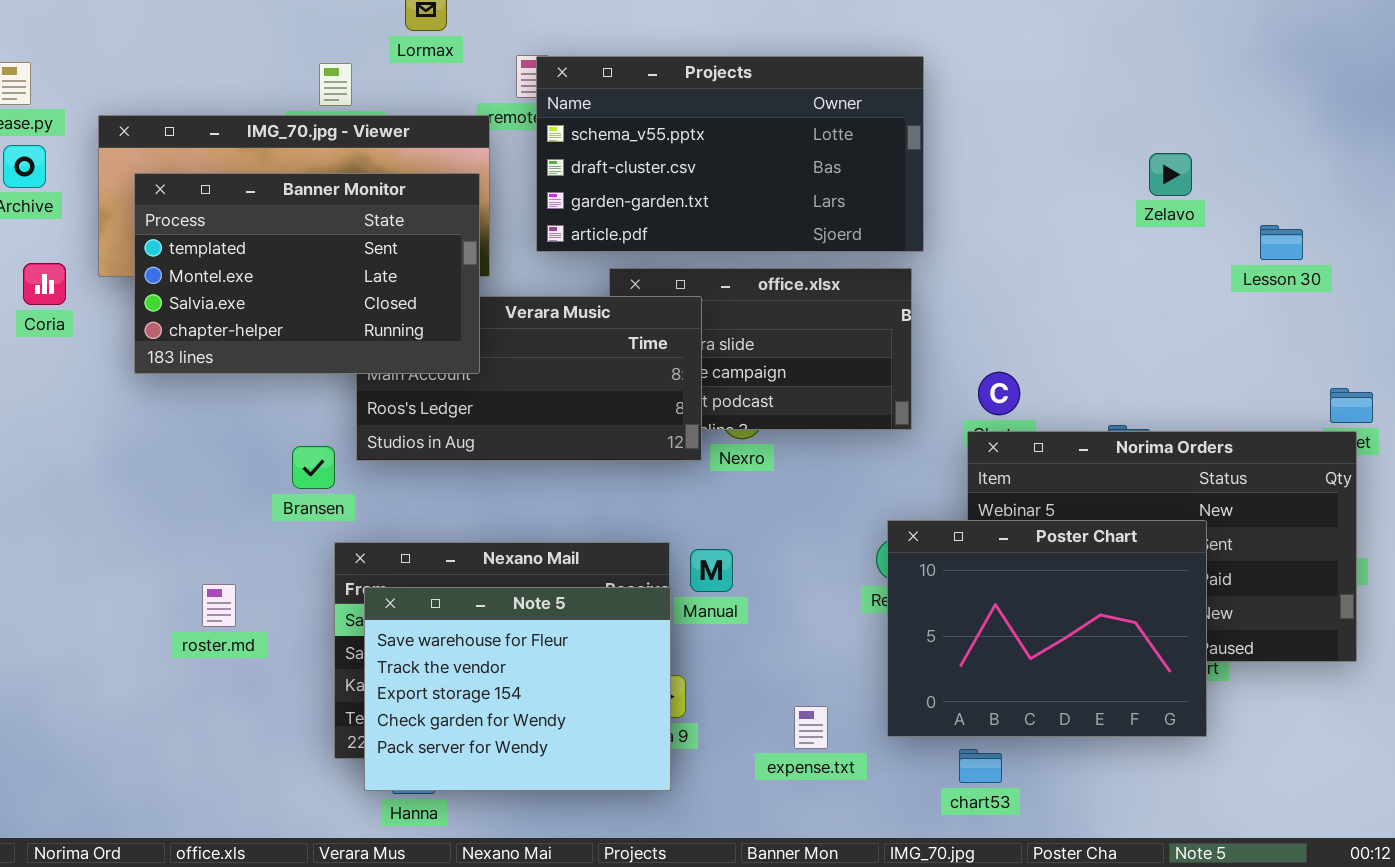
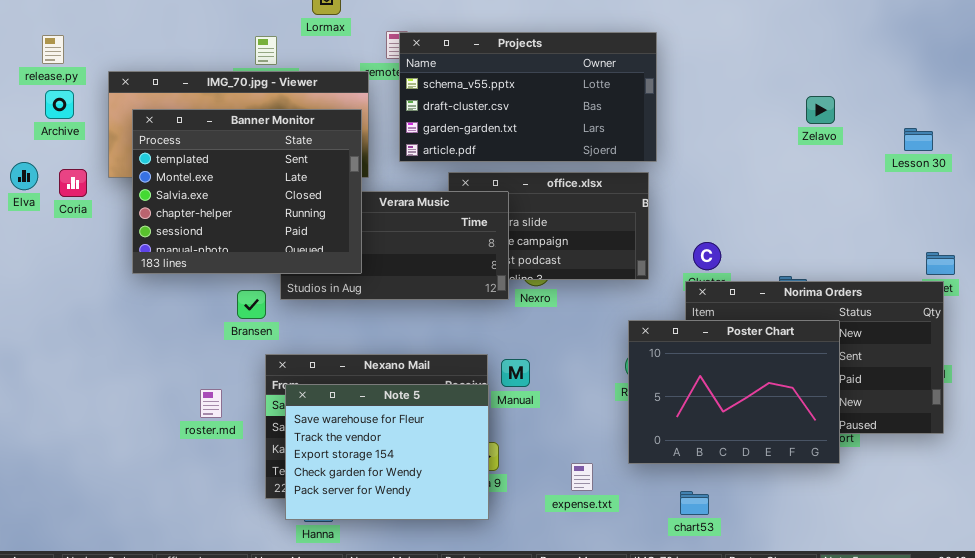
Banner Monitor: [134,173,480,374] -> [132,109,362,274], resized
Lesson 30: [1260,225,1303,260] -> [904,128,933,151], moved
Poster Chart: [887,520,1207,737] -> [628,320,840,464], moved
roster.md: [202,584,236,627] -> [200,389,222,418], moved

